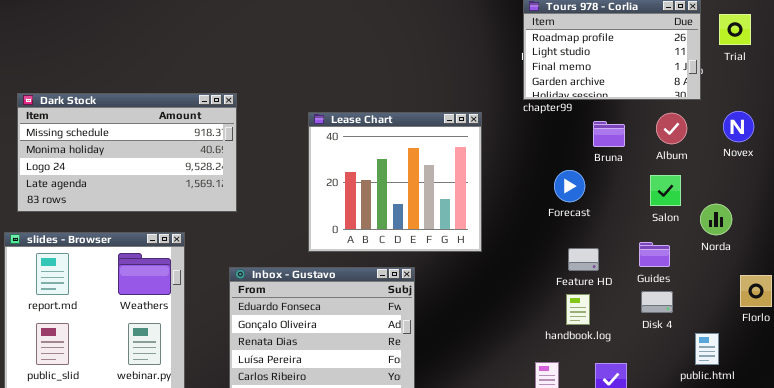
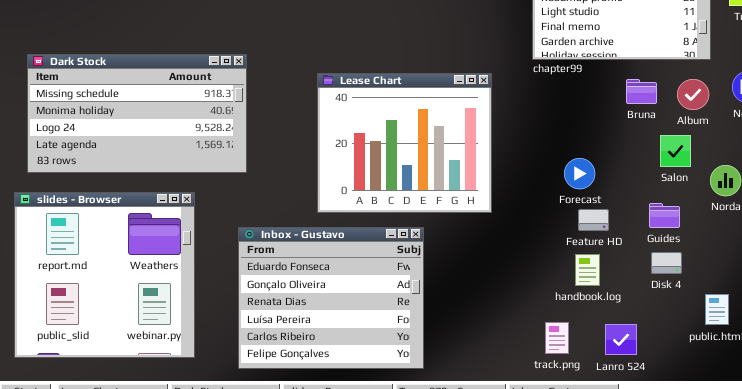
Album: [656,113,687,144] -> [677,79,709,110], moved
Bruna: [593,121,625,147] -> [626,79,657,104], moved
Forecast: [554,170,585,202] -> [564,158,595,189], moved

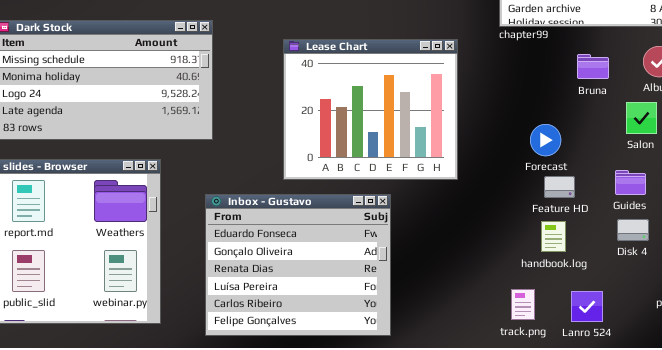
Bruna: [626,79,657,104] -> [577,54,609,79], moved

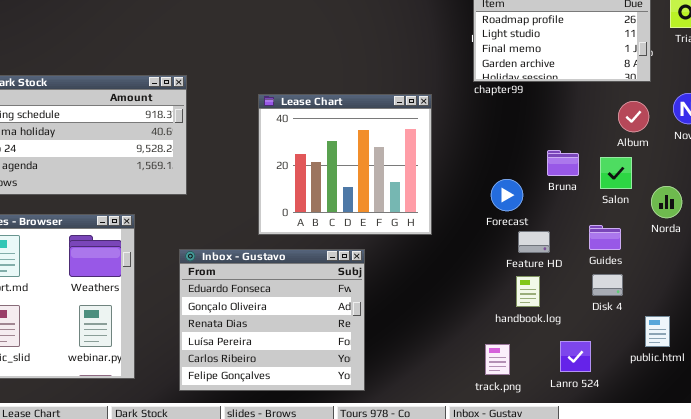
Bruna: [577,54,609,79] -> [547,150,579,176], moved
Forecast: [530,124,561,156] -> [491,179,523,211], moved
Lanro 524: [571,291,603,322] -> [560,341,591,372], moved

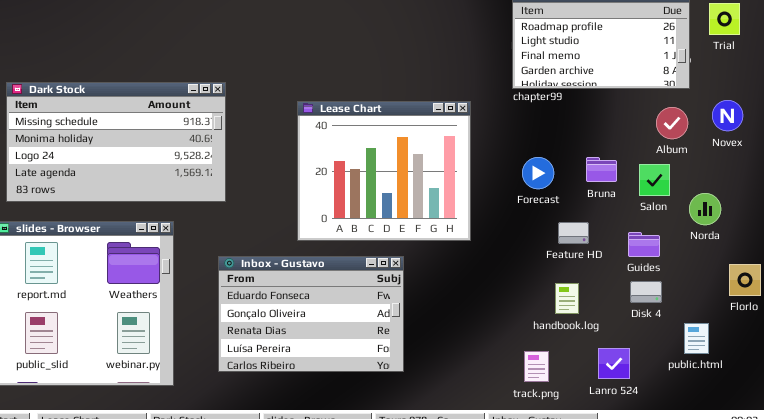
Forecast: [491,179,523,211] -> [522,157,554,189], moved
Feature HD: [518,231,550,253] -> [558,222,589,244], moved
Inbox - Gustavo: [179,249,365,391] -> [218,256,404,372], resized

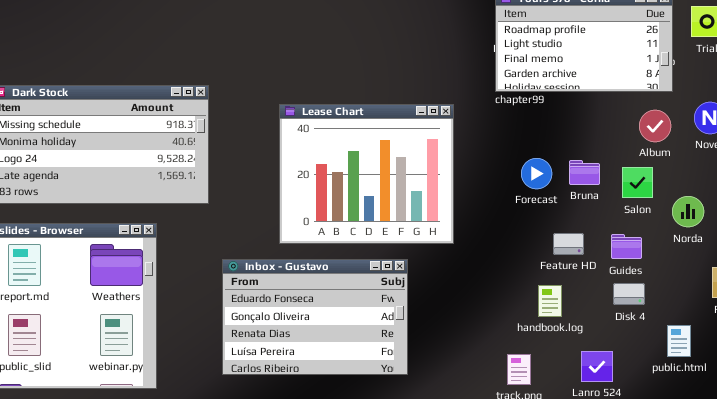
Forecast: [522,157,554,189] -> [521,158,552,189], moved
Feature HD: [558,222,589,244] -> [553,233,584,255], moved
Inbox - Gustavo: [218,256,404,372] -> [222,259,408,375], moved

